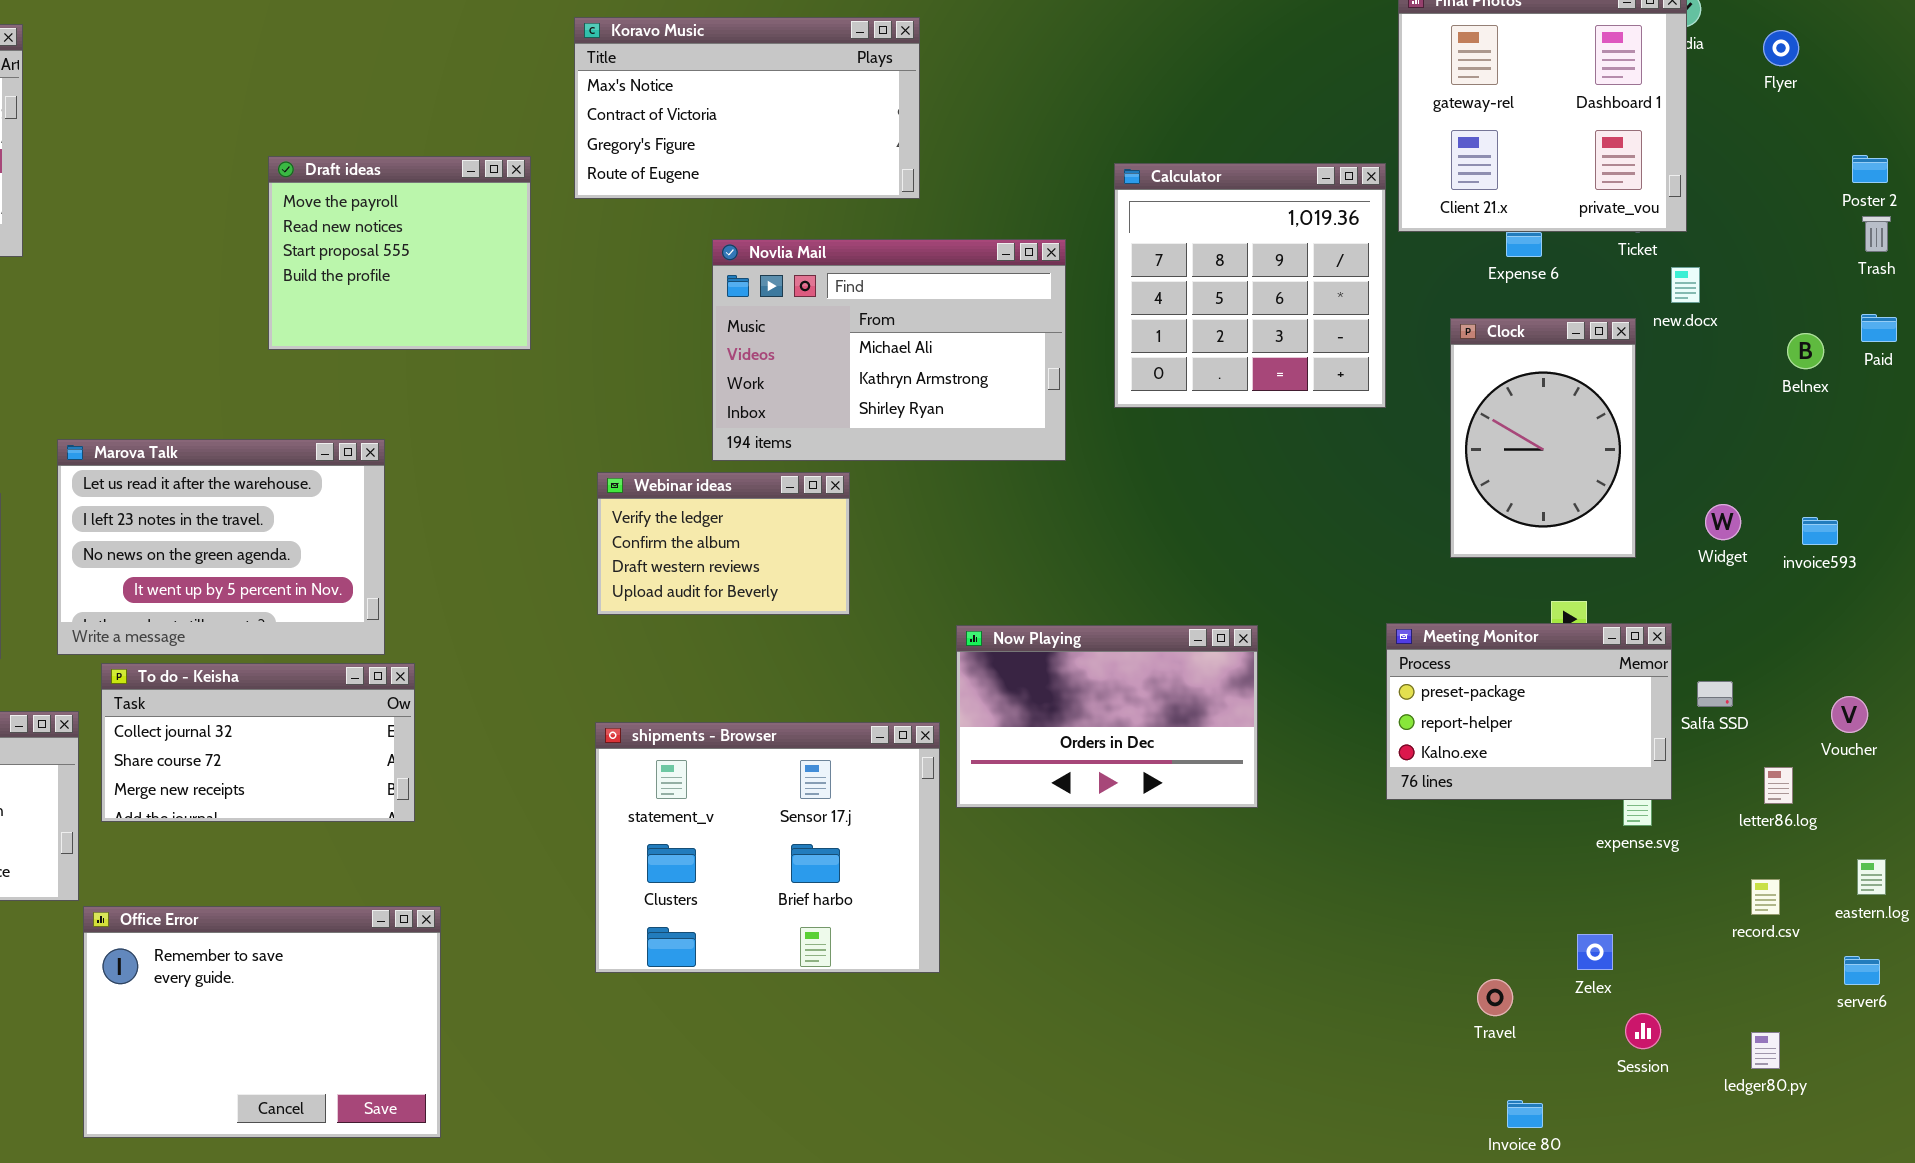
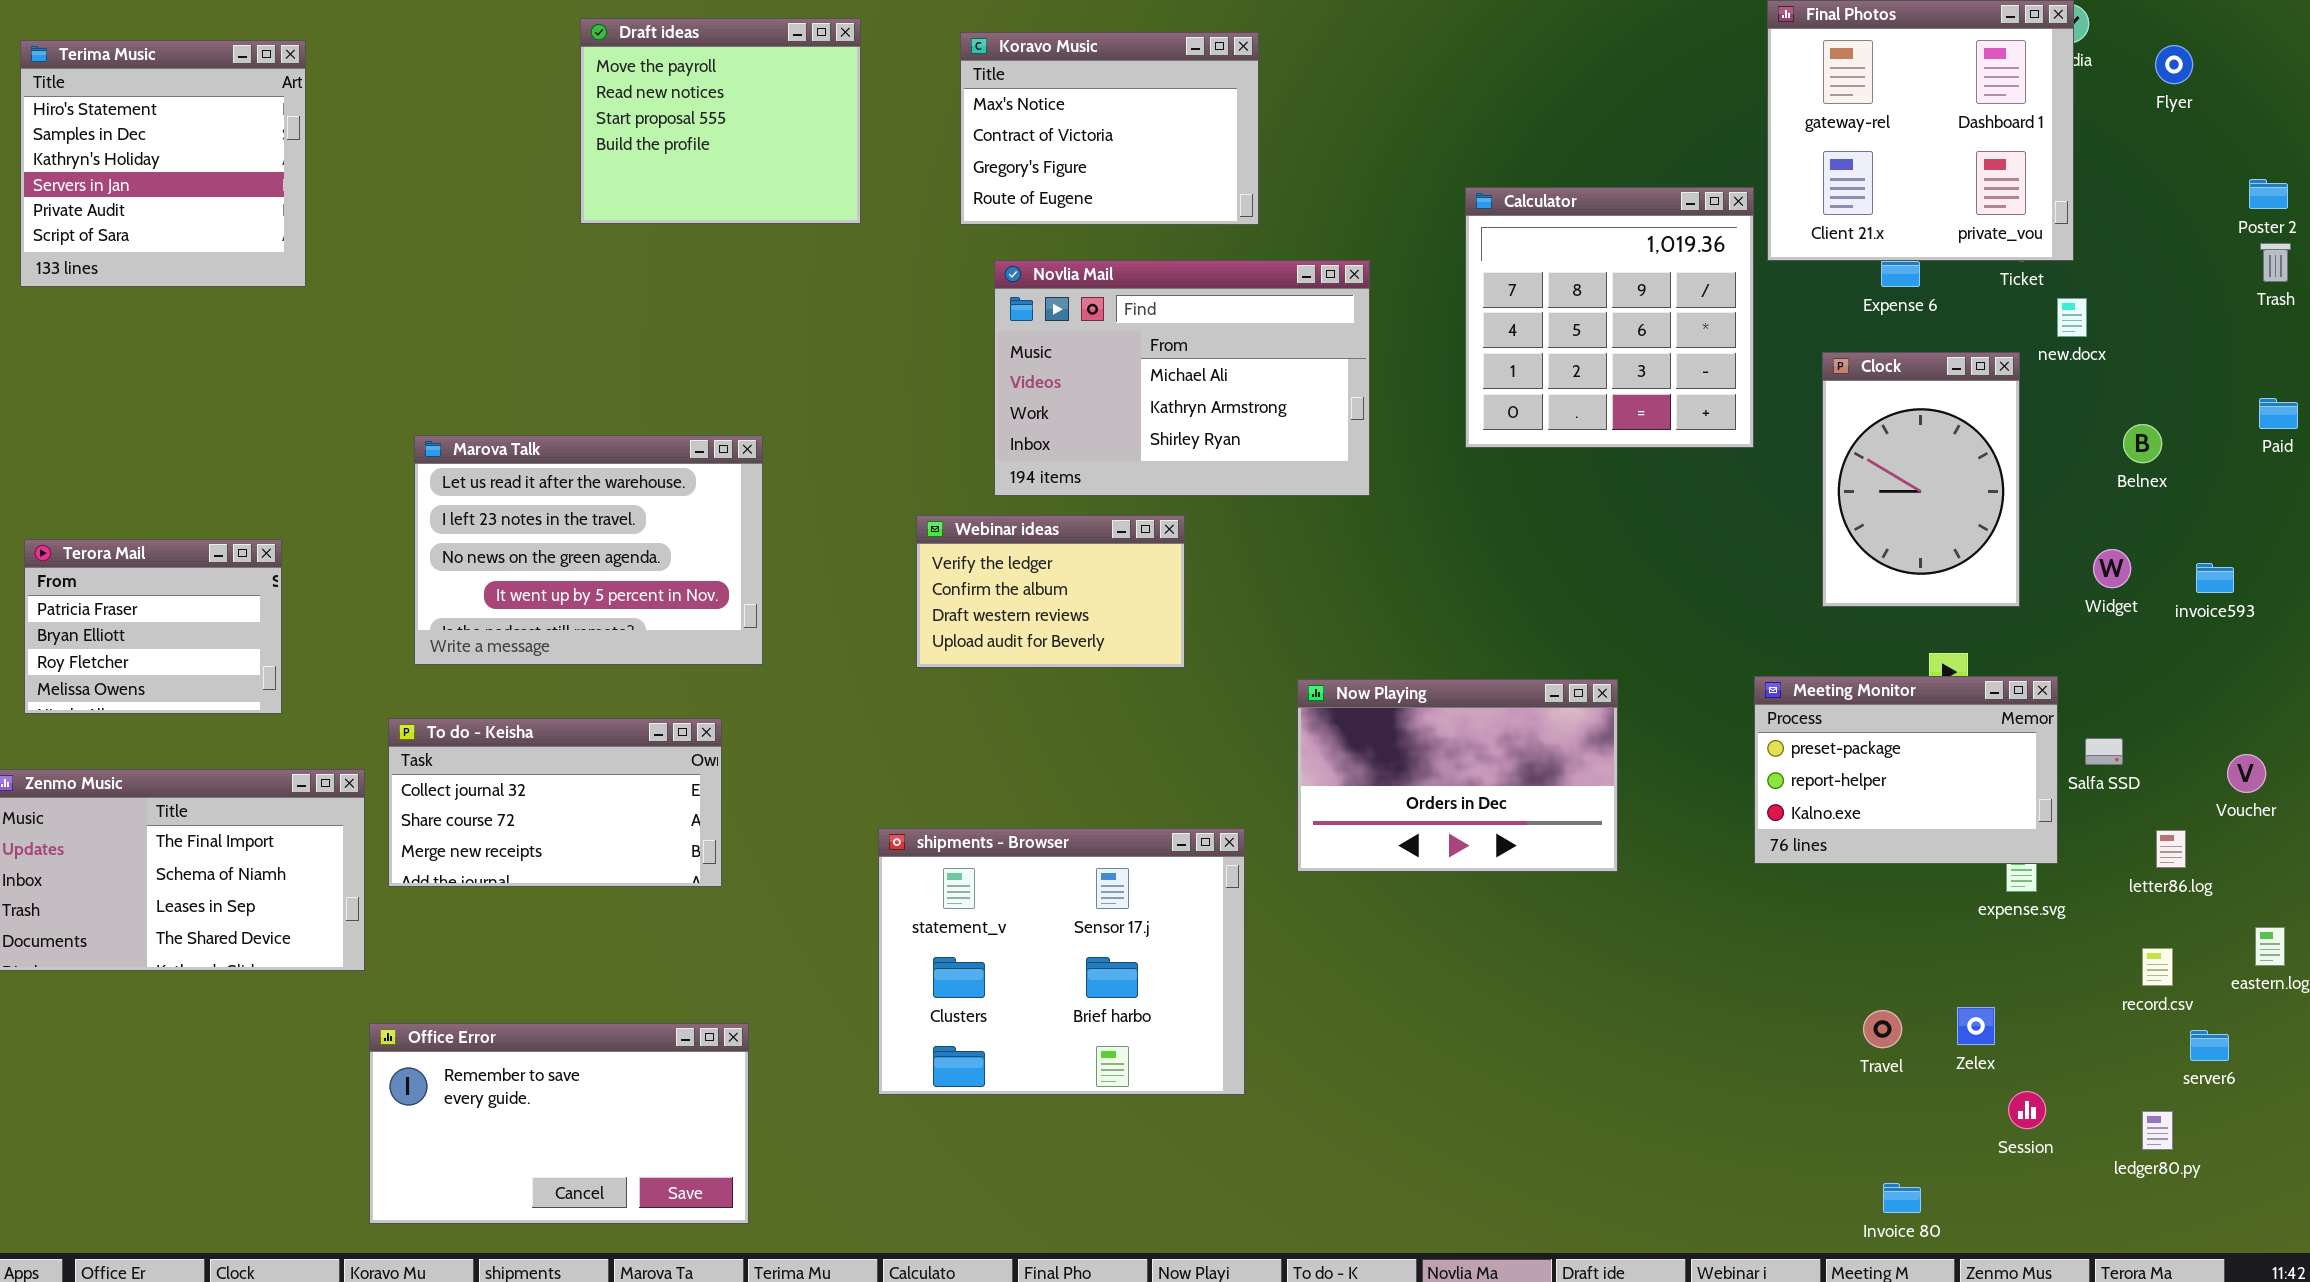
Koravo Music: [574,17,920,199] -> [960,32,1259,225], resized
Draft ideas: [268,156,531,350] -> [580,18,861,224], moved
Novlia Mail: [712,239,1066,461] -> [994,260,1370,496], moved
Paid: [1861,314,1897,342] -> [2259,398,2298,429], moved
Belnex: [1787,333,1824,369] -> [2123,424,2162,463], moved
Marova Talk: [57,439,385,655] -> [414,435,763,665], moved
shipments - Browser: [595,722,940,973] -> [878,828,1245,1095], moved
Office Error: [83,906,441,1138] -> [369,1023,749,1224], resized
server6: [1844,956,1880,985] -> [2190,1030,2229,1061], moved
Travel: [1477,979,1513,1016] -> [1863,1010,1902,1048], moved

